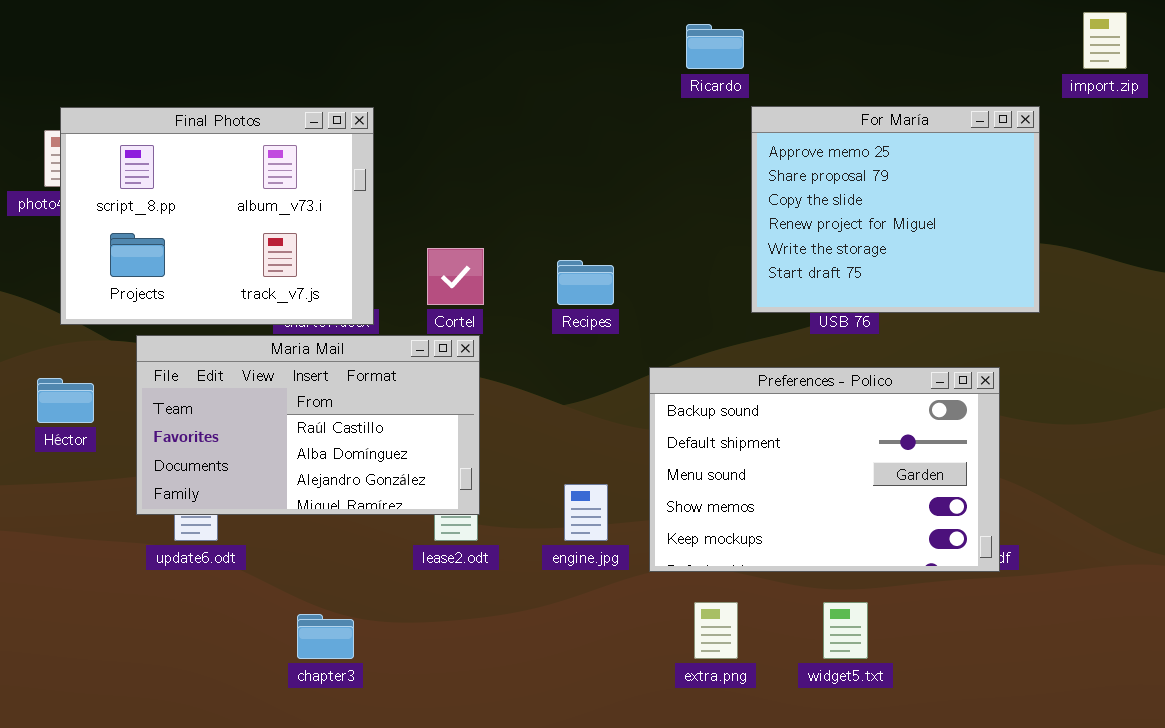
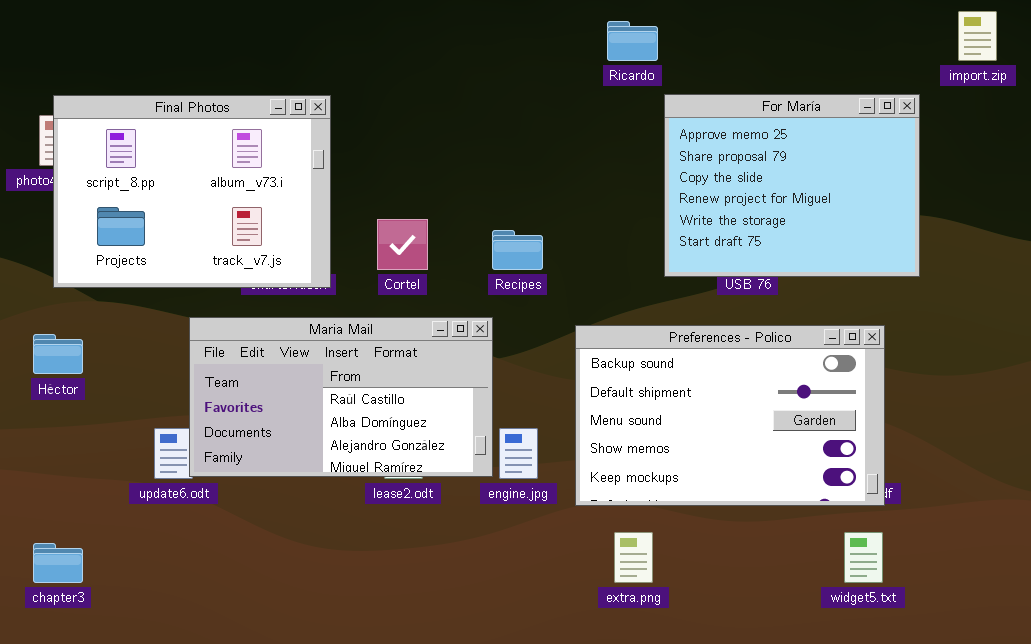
Maria Mail: [136,335,480,515] -> [189,317,493,477], moved
widget5.txt: [823,602,868,659] -> [844,532,883,583], moved
chapter3: [297,614,354,659] -> [33,543,83,583], moved

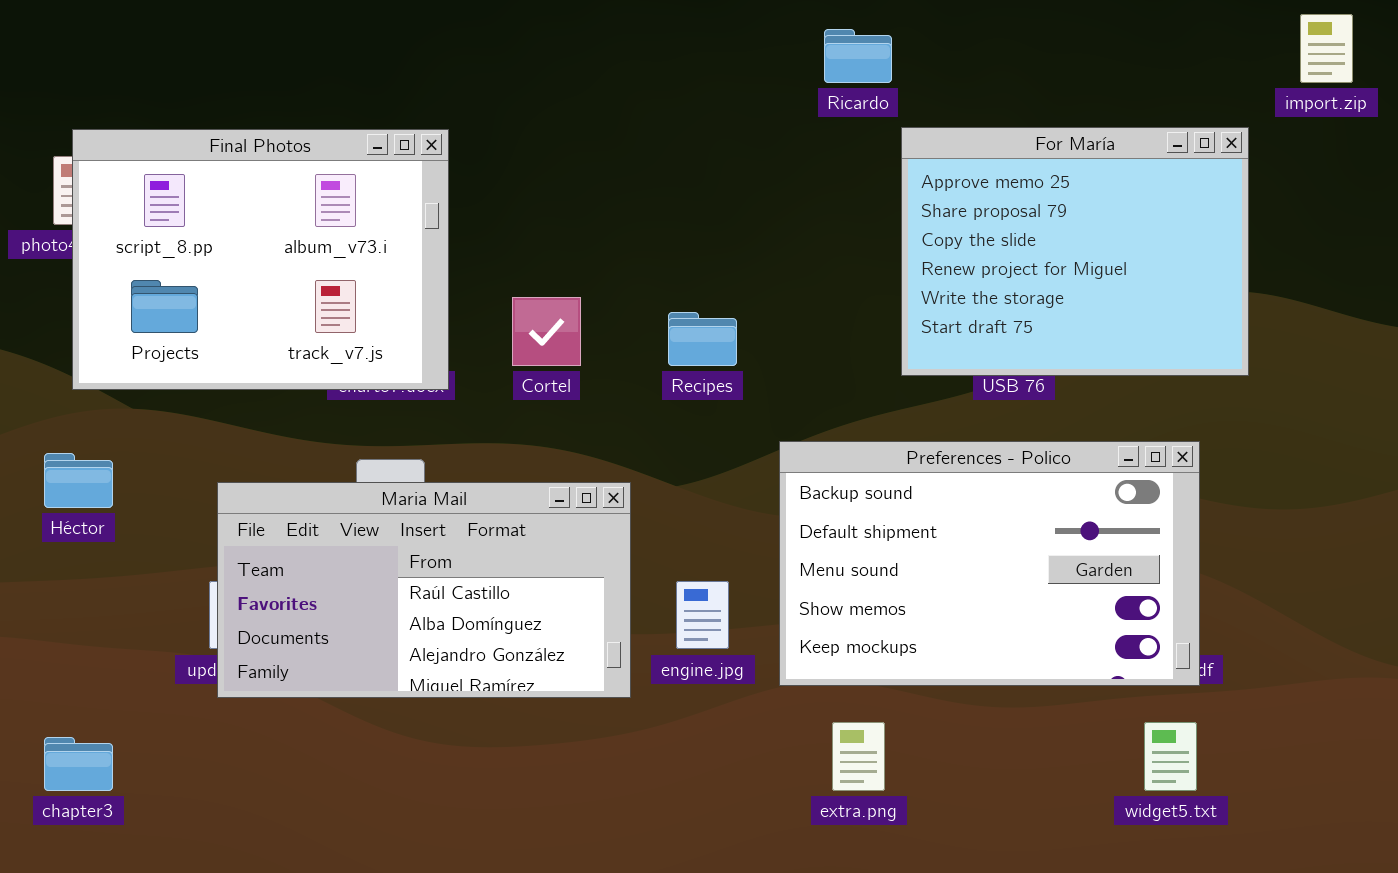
Maria Mail: [189,317,493,477] -> [217,482,631,698], moved

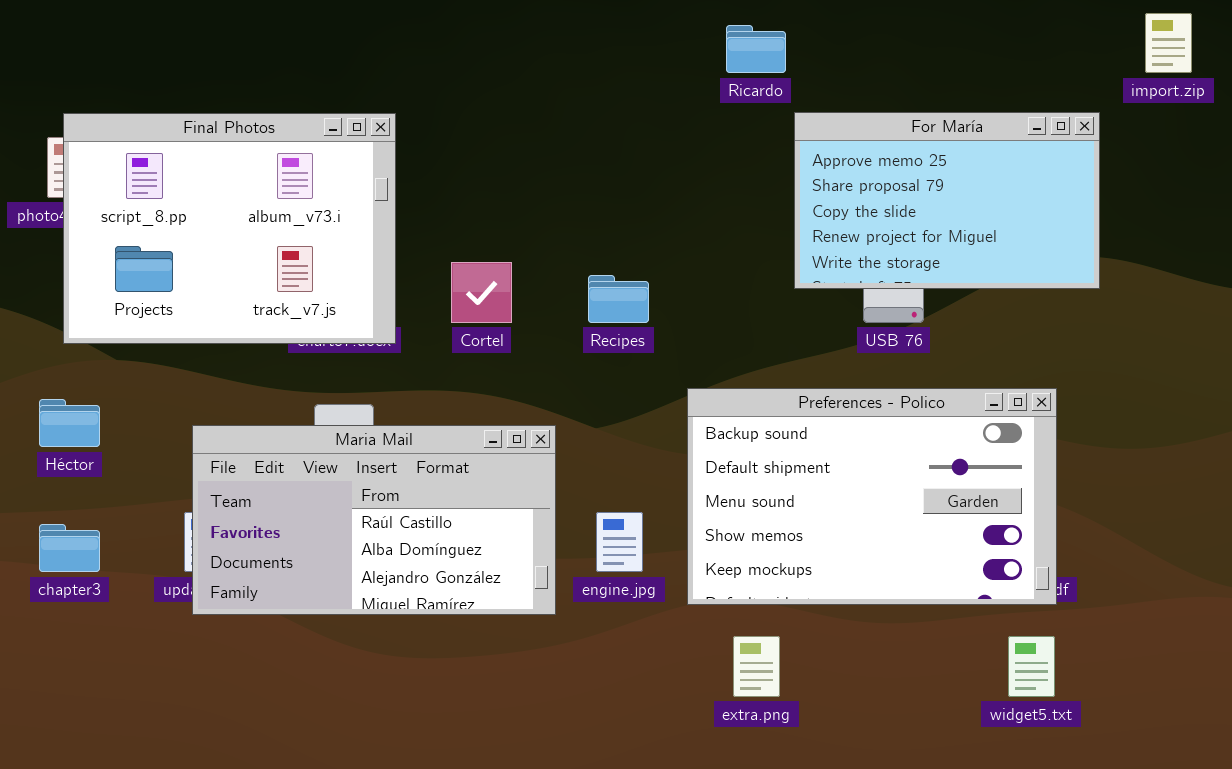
For María: [901,127,1249,376] -> [794,112,1100,289], resized
chapter3: [44,737,113,791] -> [39,524,100,572], moved

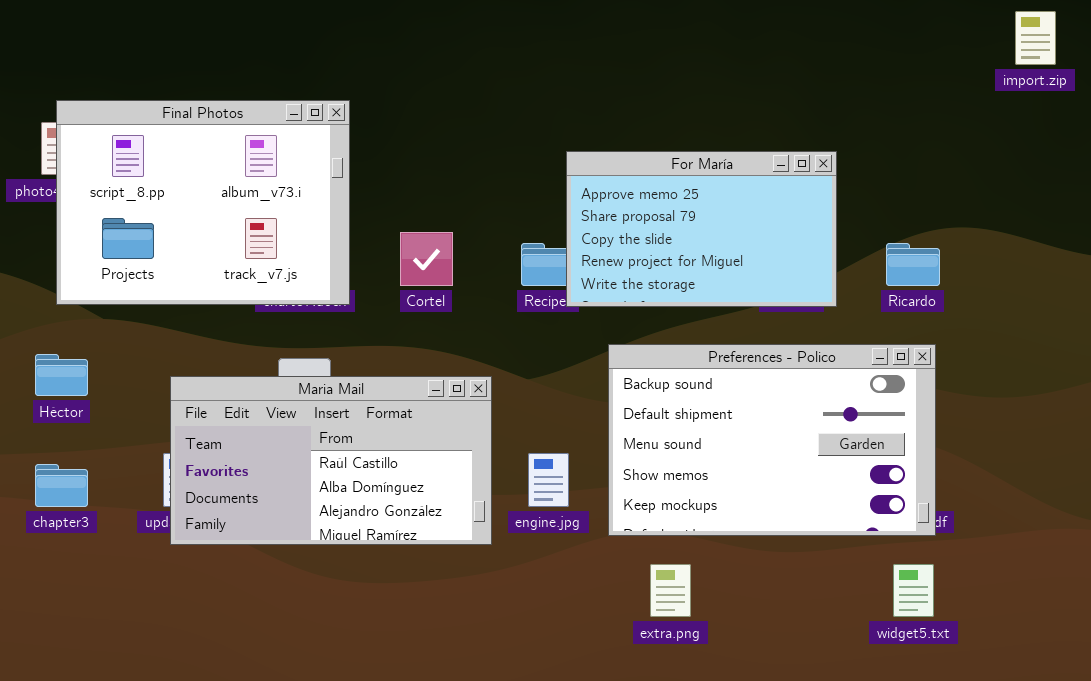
Ricardo: [726,25,786,73] -> [886,243,940,286], moved
For María: [794,112,1100,289] -> [566,151,837,307], moved

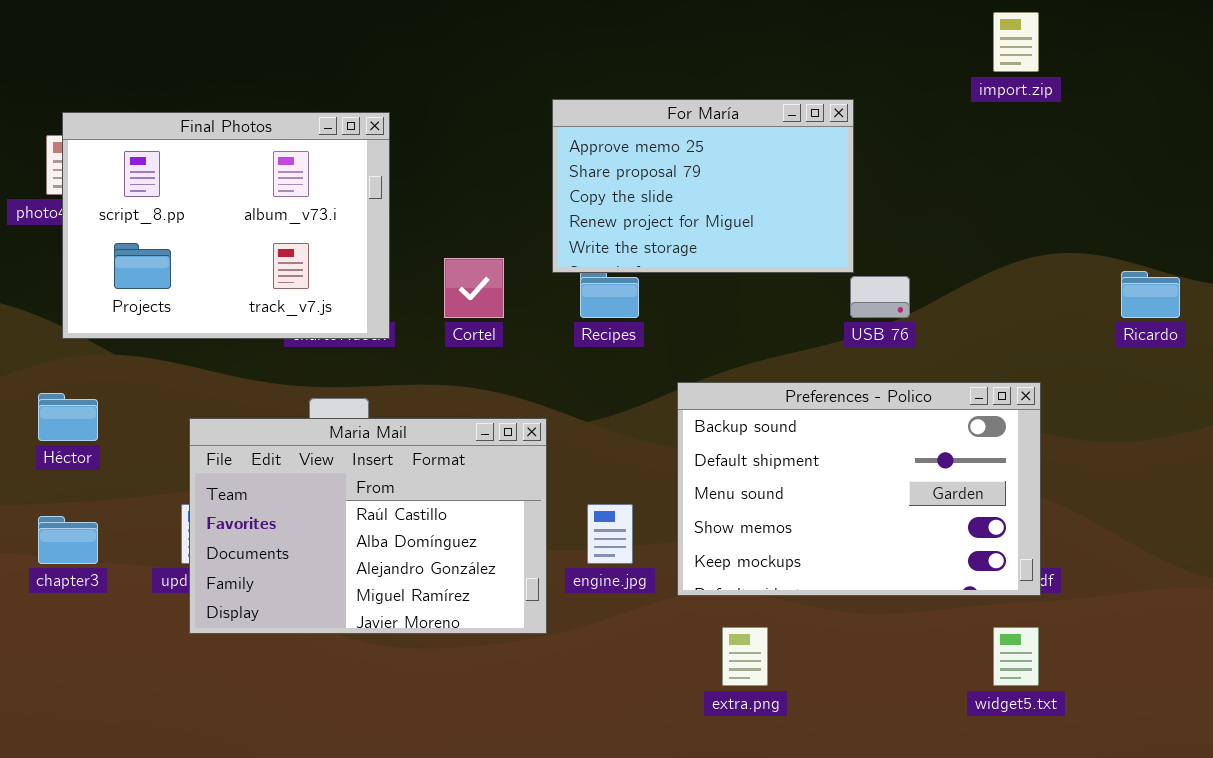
import.zip: [1015,11,1056,65] -> [993,12,1039,72], moved
For María: [566,151,837,307] -> [552,99,854,273], moved
Ricardo: [886,243,940,286] -> [1121,271,1180,318], moved
Maria Mail: [170,376,492,545] -> [189,418,547,634], resized

